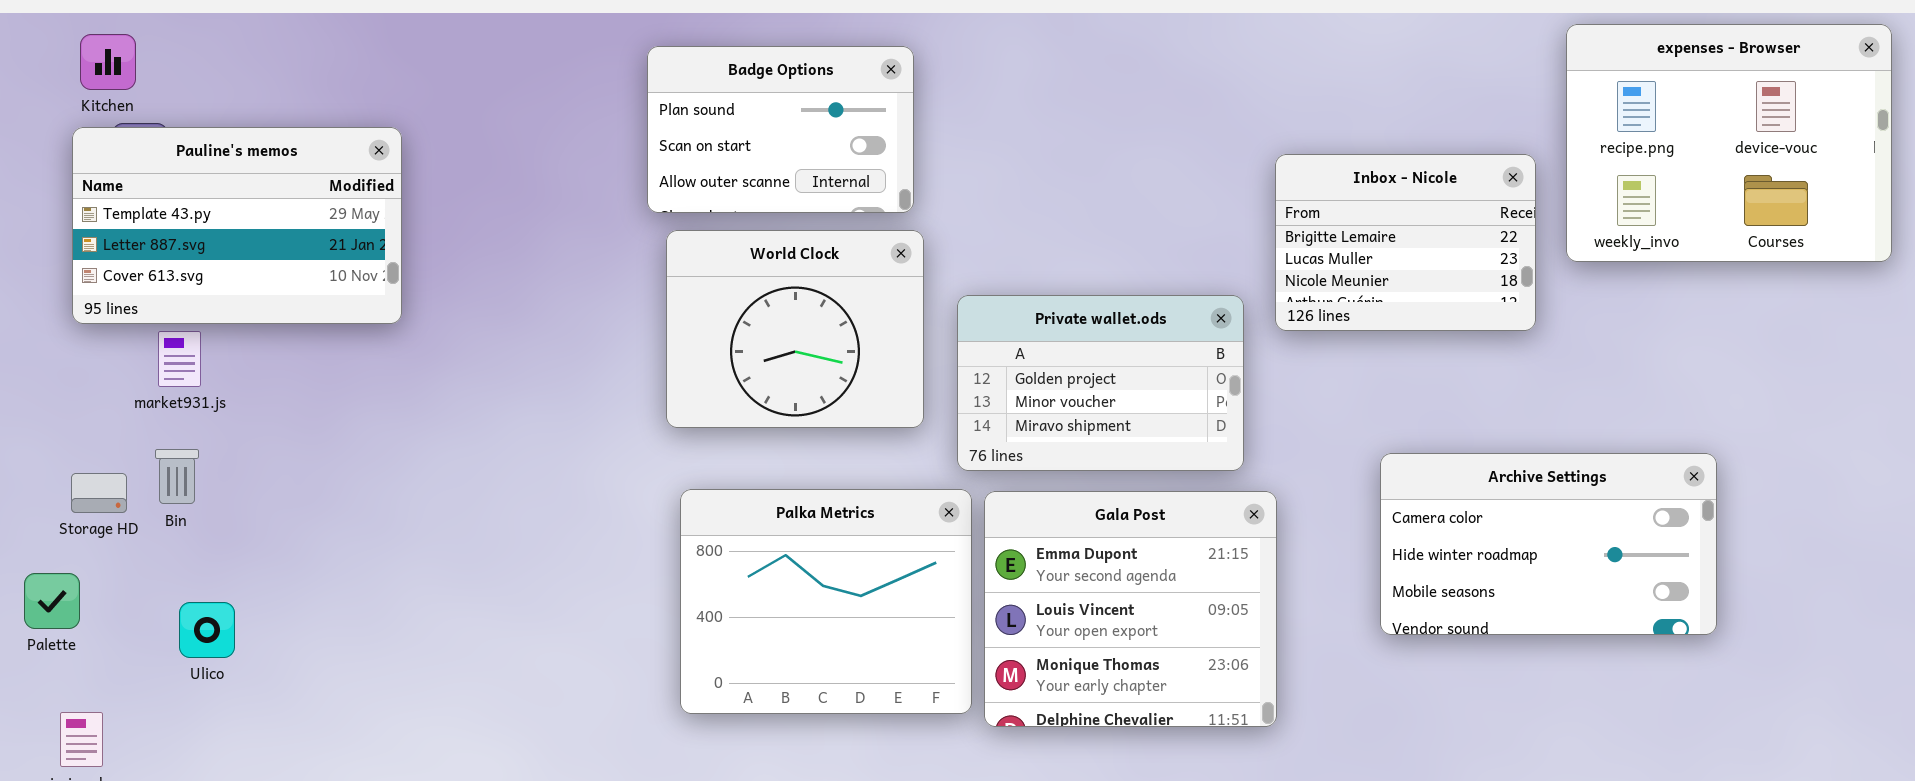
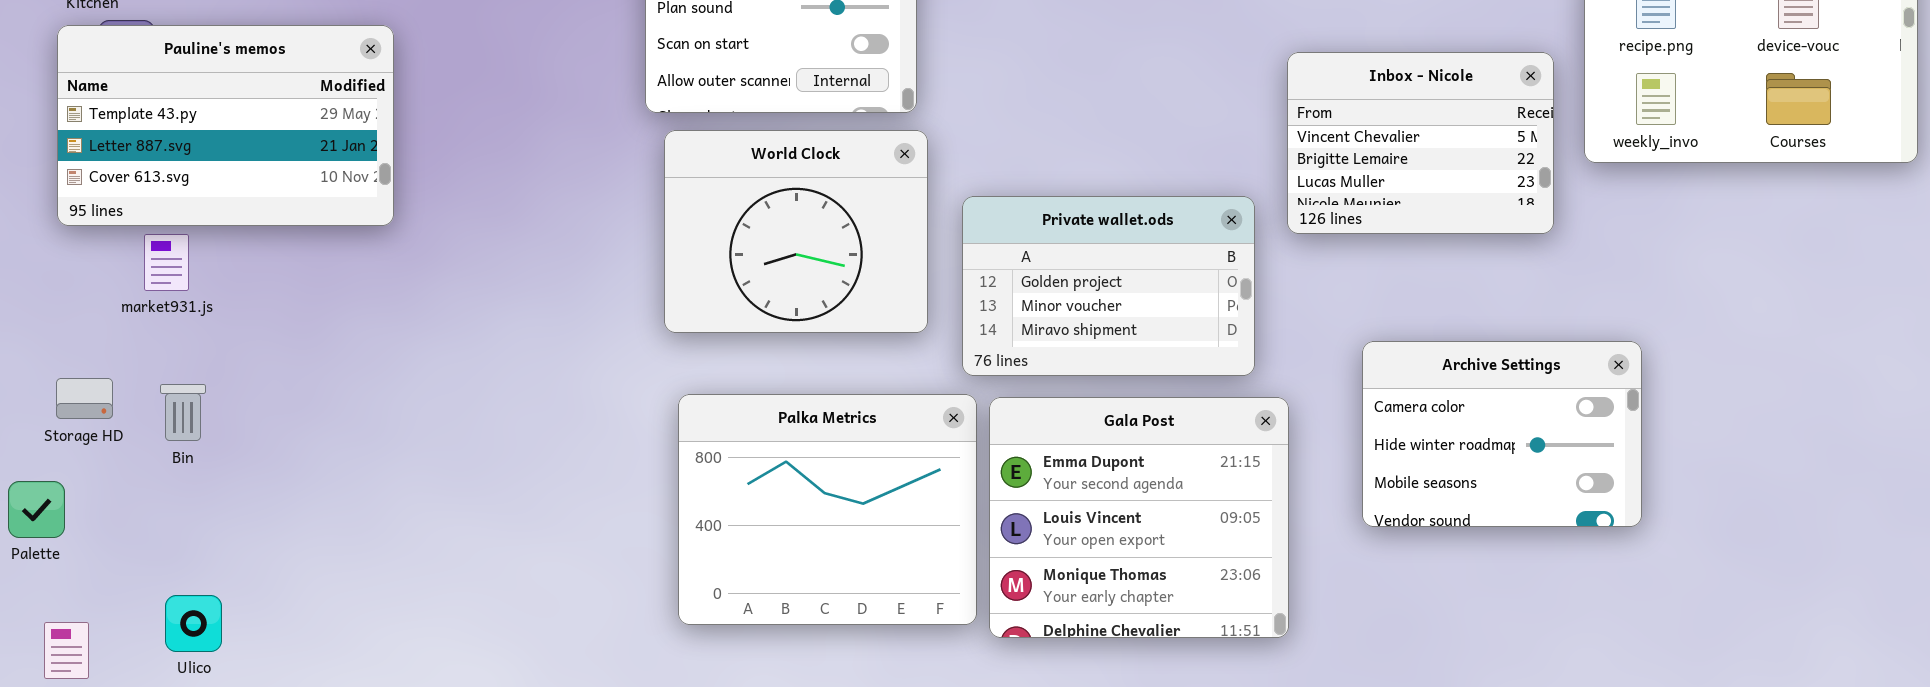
Inbox - Nicole: [1275,154,1536,331] -> [1287,52,1554,234], scrolled up 1 row
Bin: [155,449,199,504] -> [160,384,206,441], moved
Archive Settings: [1380,453,1717,635] -> [1362,341,1642,527], moved, resized
Ulico: [179,602,235,658] -> [165,595,222,652], moved

